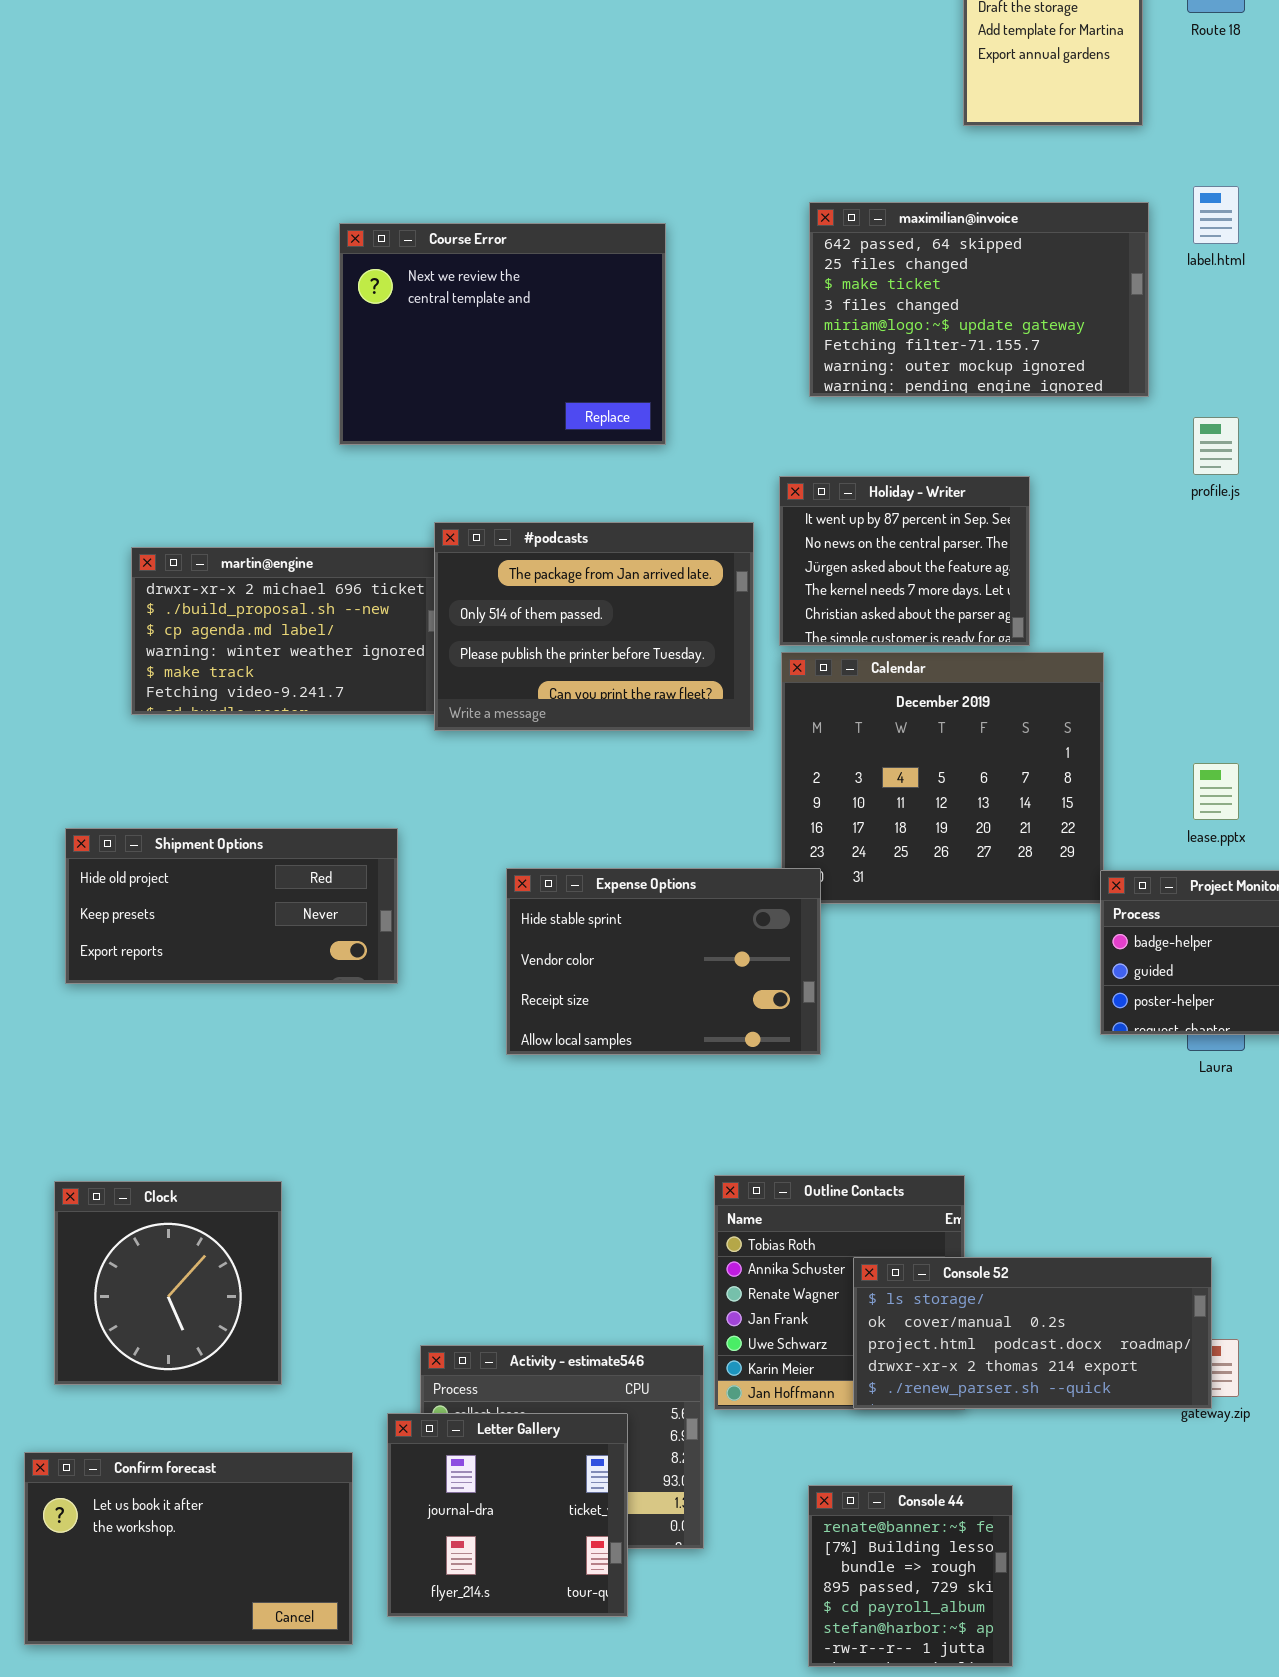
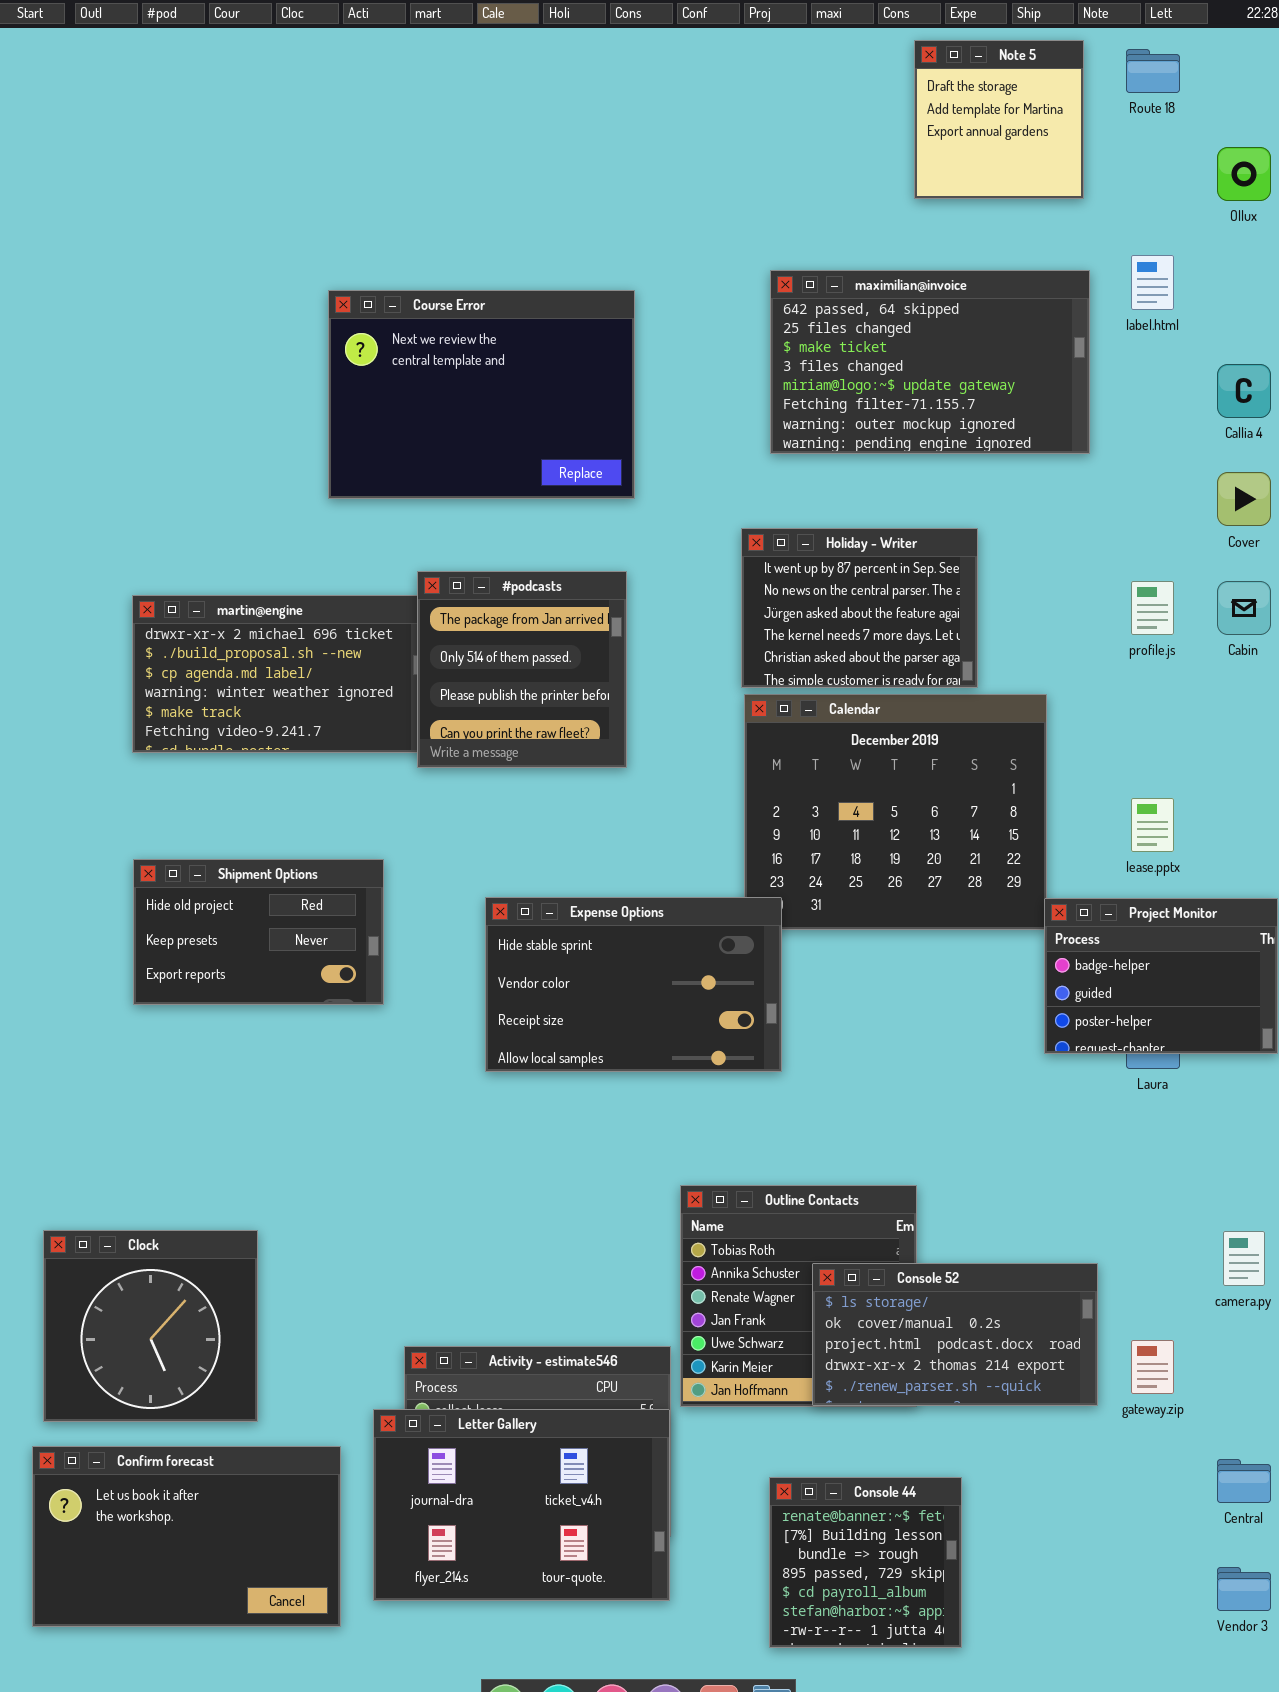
profile.js: [1193,417,1239,475] -> [1131,581,1174,635], moved
#podcasts: [434,522,754,731] -> [417,571,627,768], resized
Shipment Options: [65,828,398,984] -> [133,859,384,1005], resized
Clock: [54,1181,282,1385] -> [43,1230,258,1422], moved
Console 52: [853,1257,1212,1409] -> [812,1263,1098,1406], resized
Letter Gallery: [387,1413,628,1617] -> [373,1409,670,1601], resized

